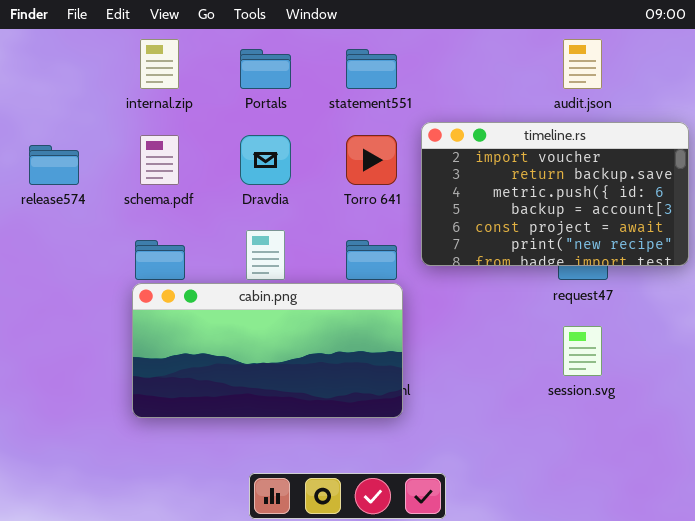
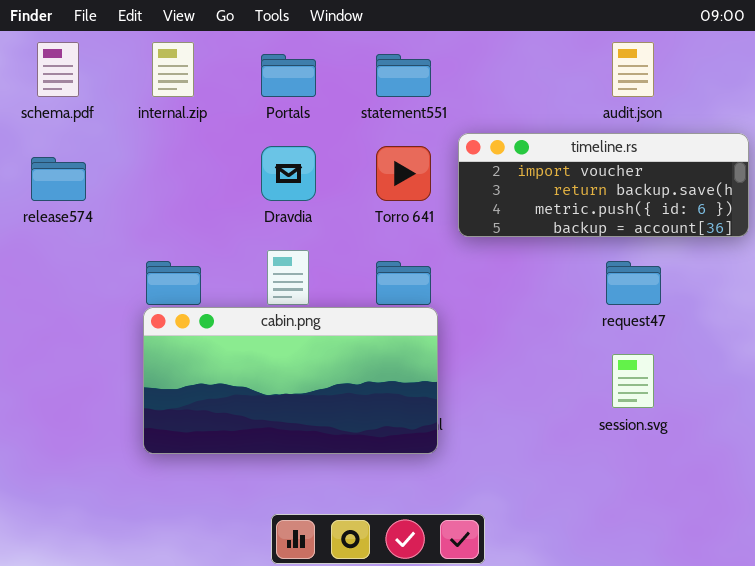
timeline.rs: [421,122,689,266] -> [458,133,749,237], resized
schema.pdf: [140,135,179,185] -> [37,42,79,97], moved

